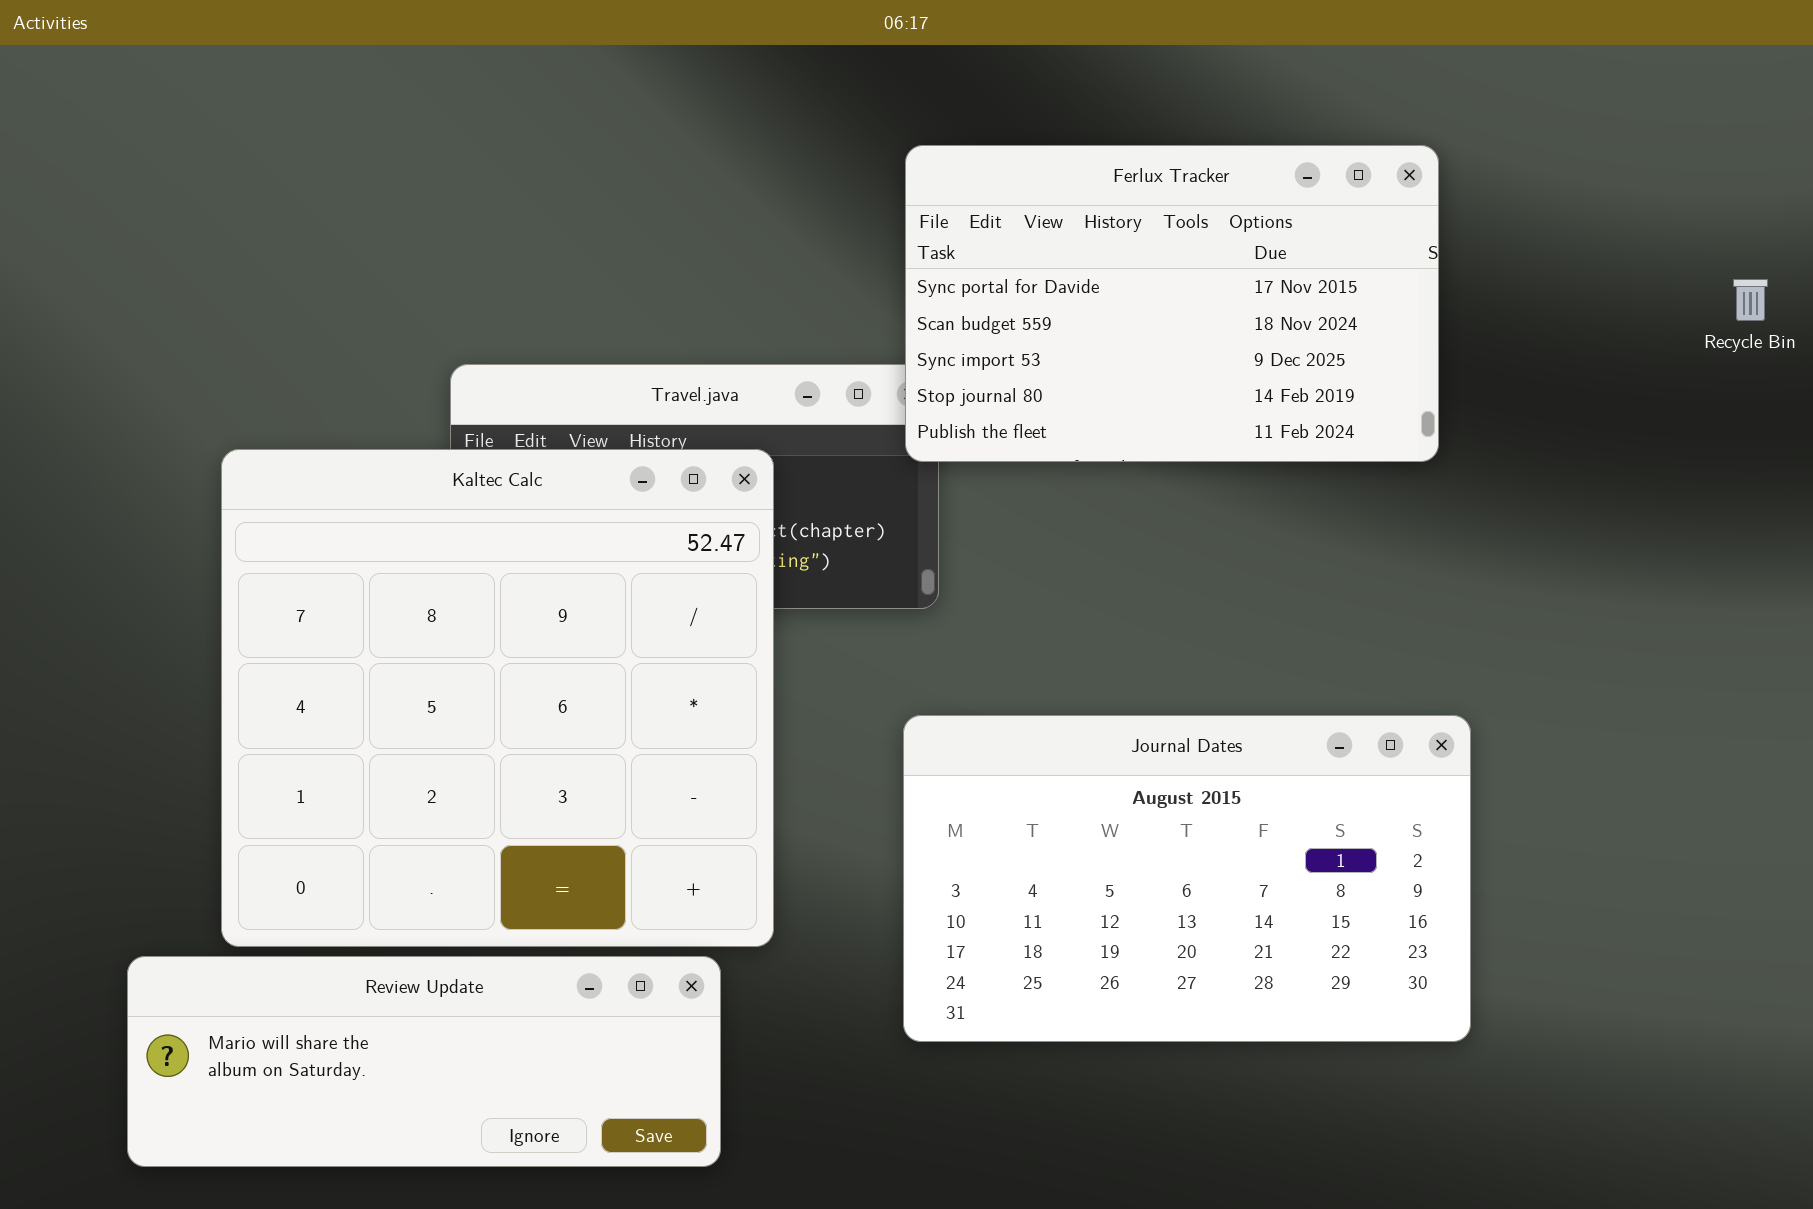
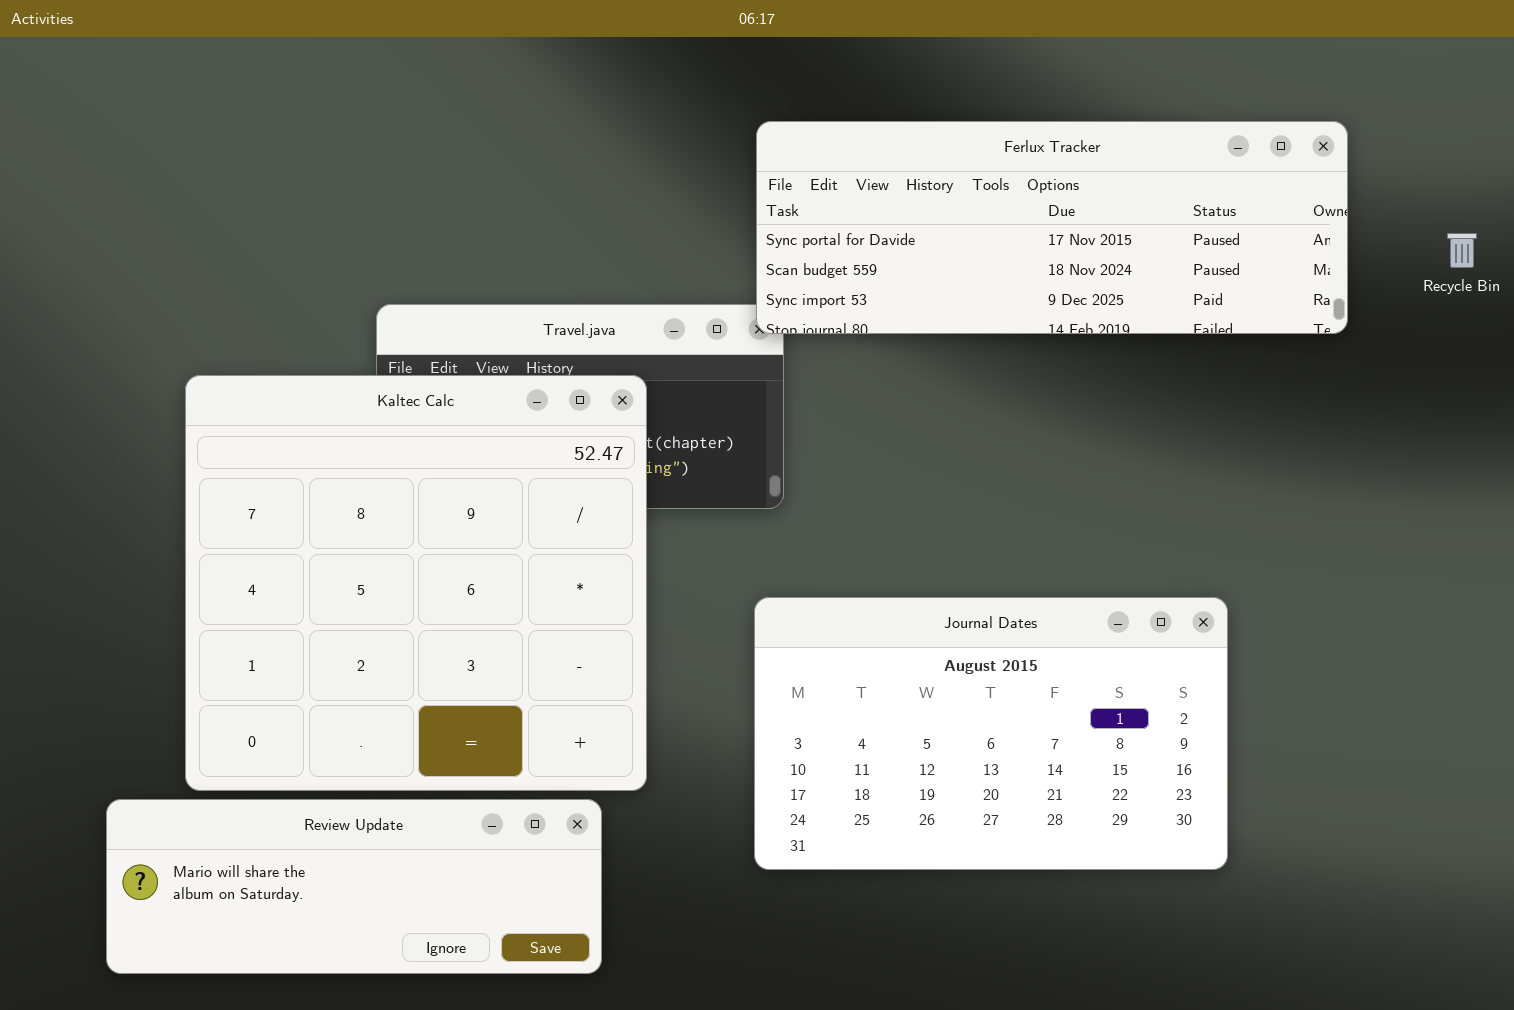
Ferlux Tracker: [905,145,1439,462] -> [756,121,1348,334], resized

